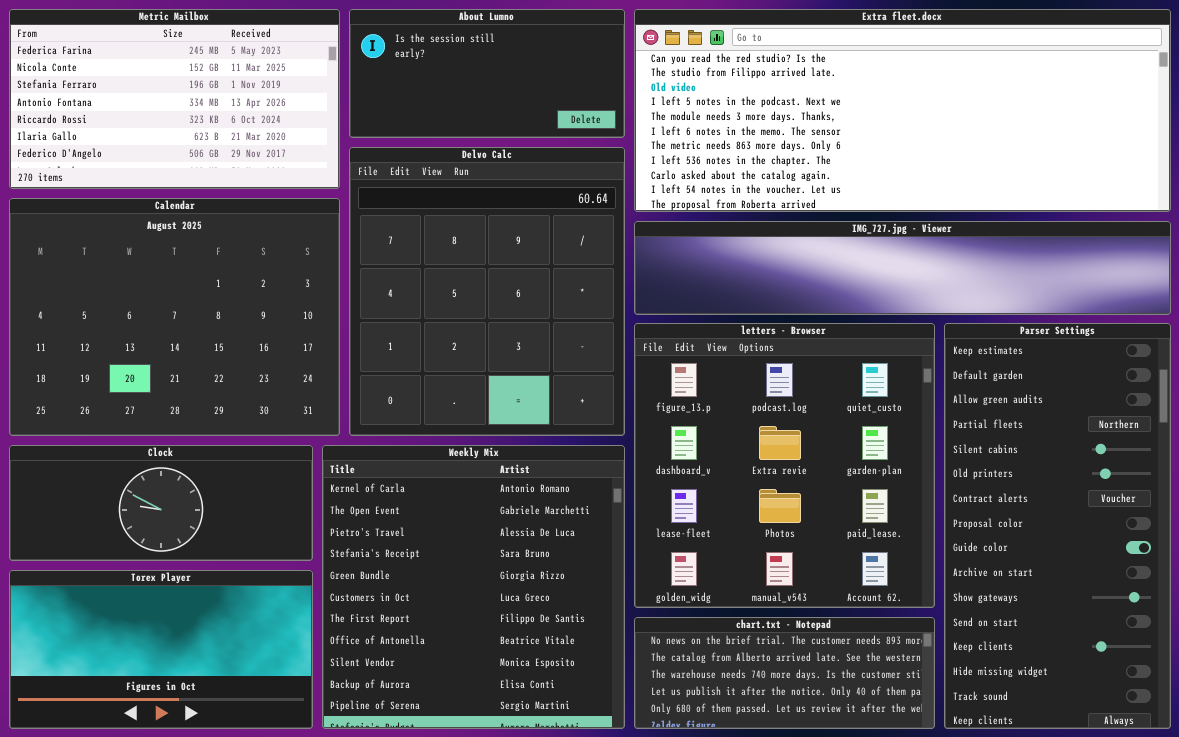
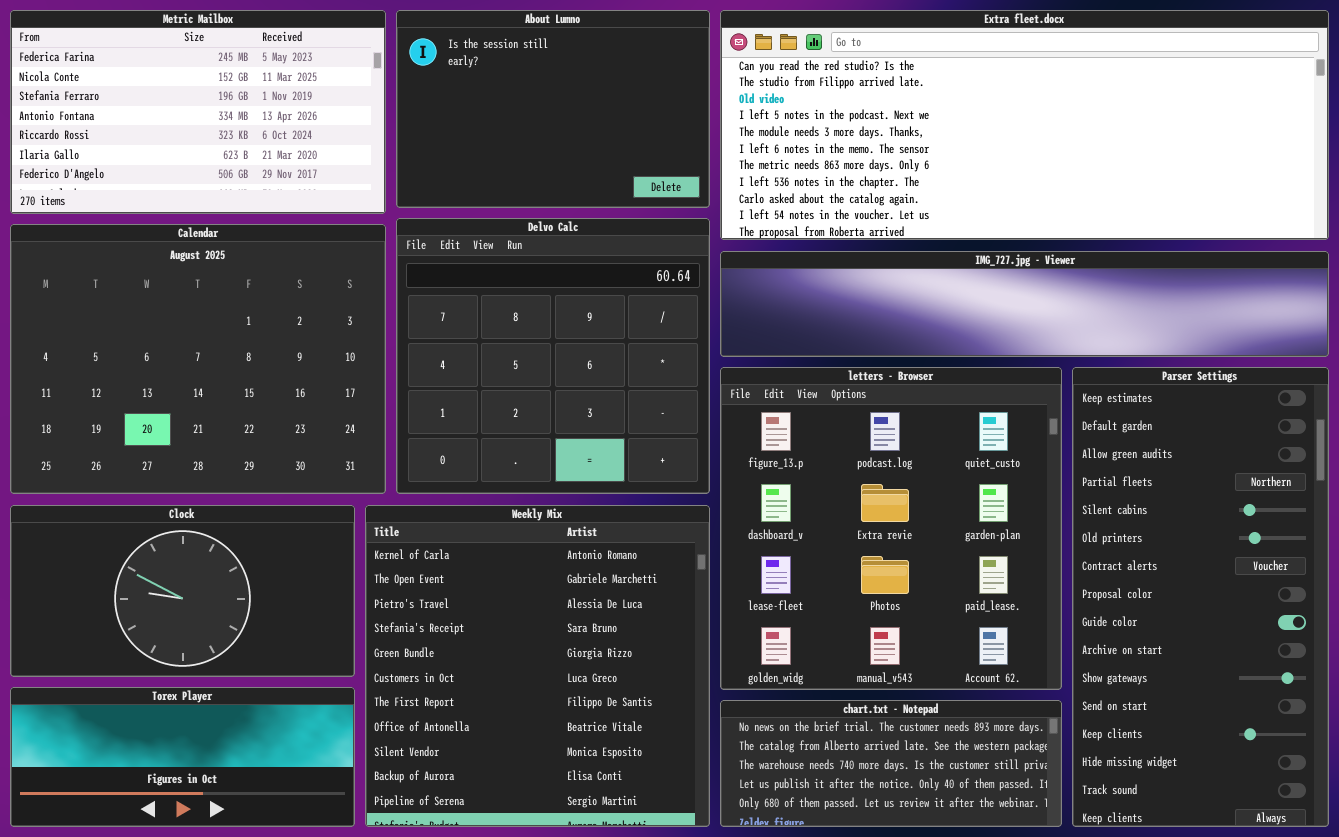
About Lumno: [349,9,625,138] -> [396,10,710,208], resized
Delvo Calc: [349,147,625,436] -> [396,218,710,494], resized
Clock: [9,445,313,561] -> [10,505,355,677], resized
Torex Player: [9,570,313,729] -> [10,687,355,827], resized

